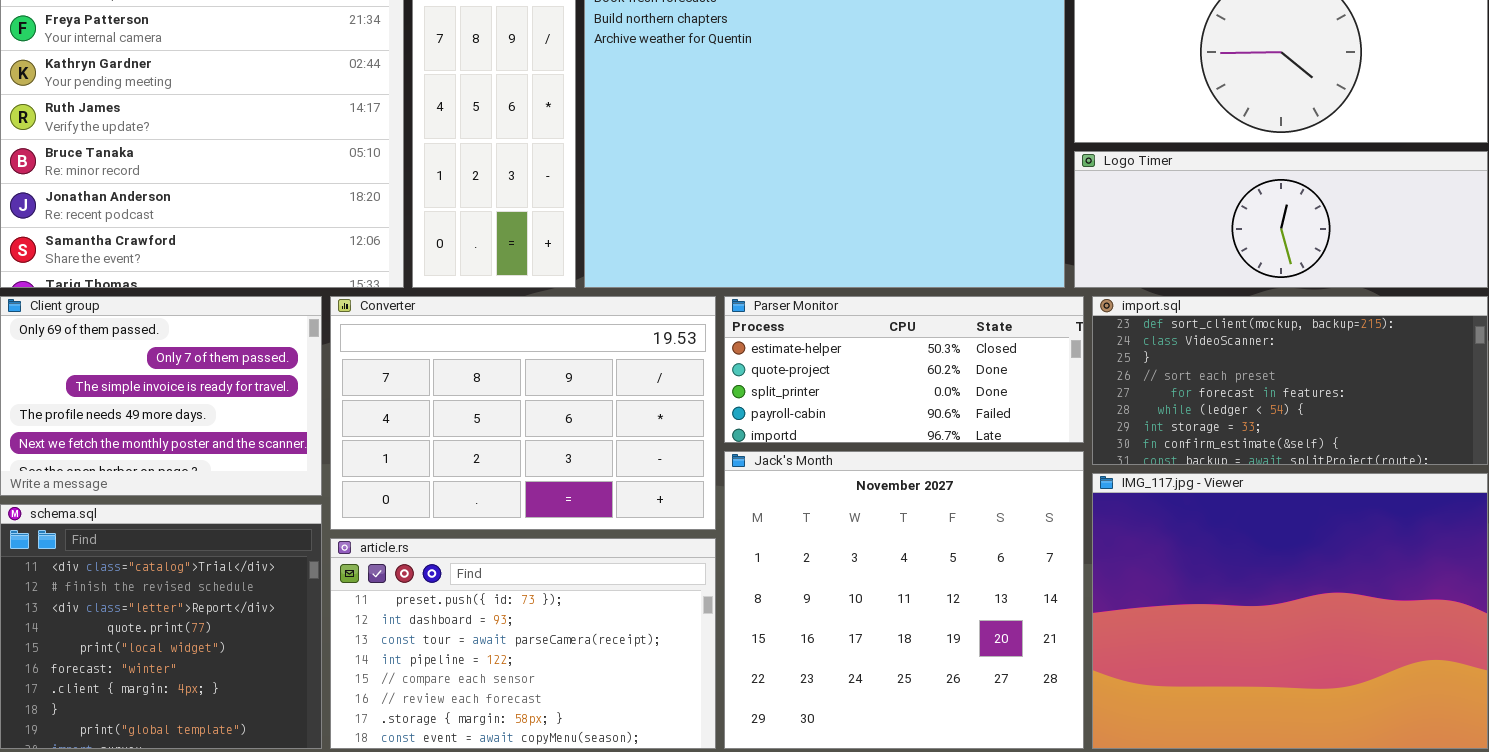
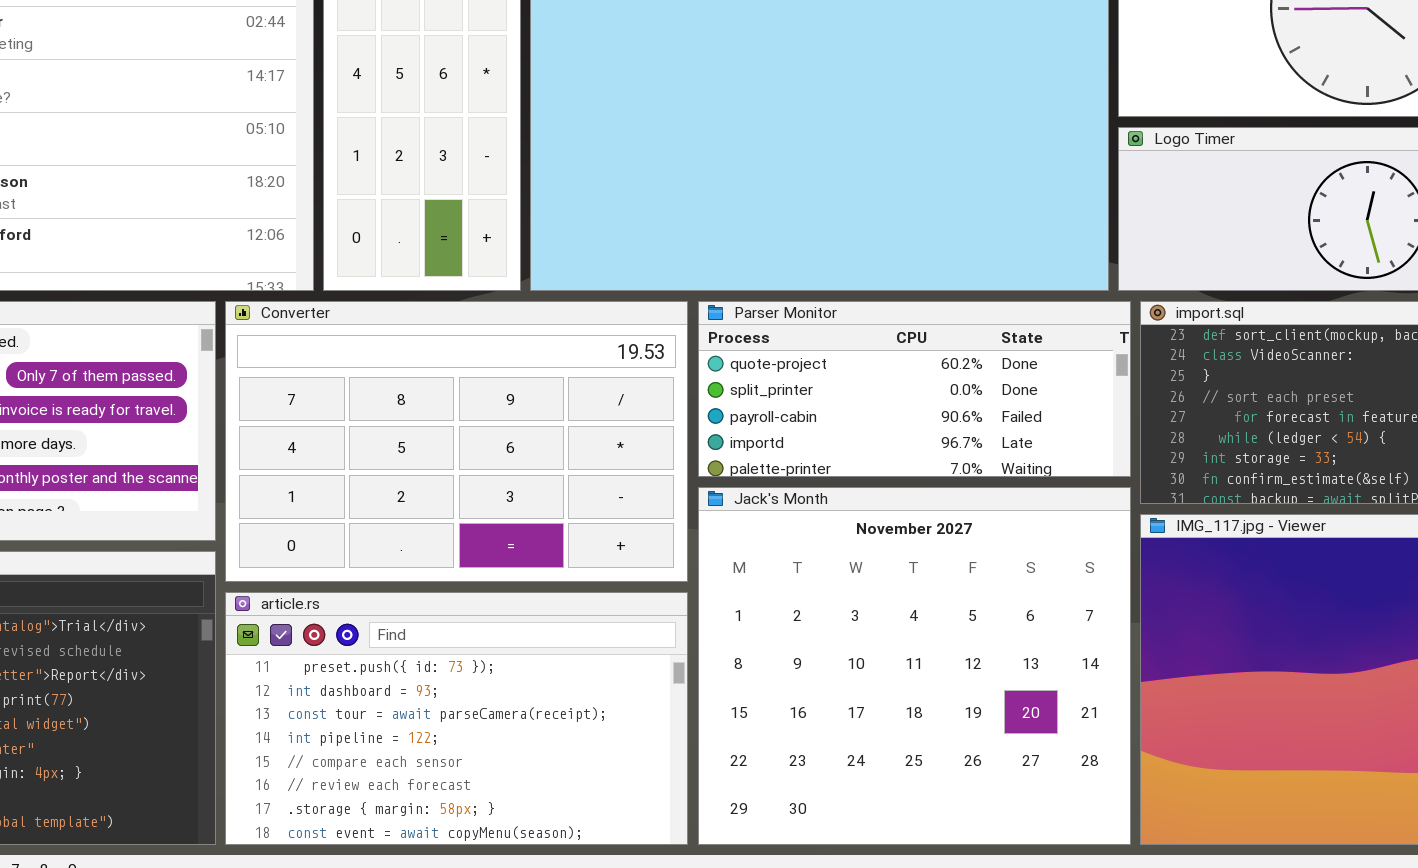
Parser Monitor: [724,296,1084,443] -> [698,301,1131,477], scrolled down 1 row

